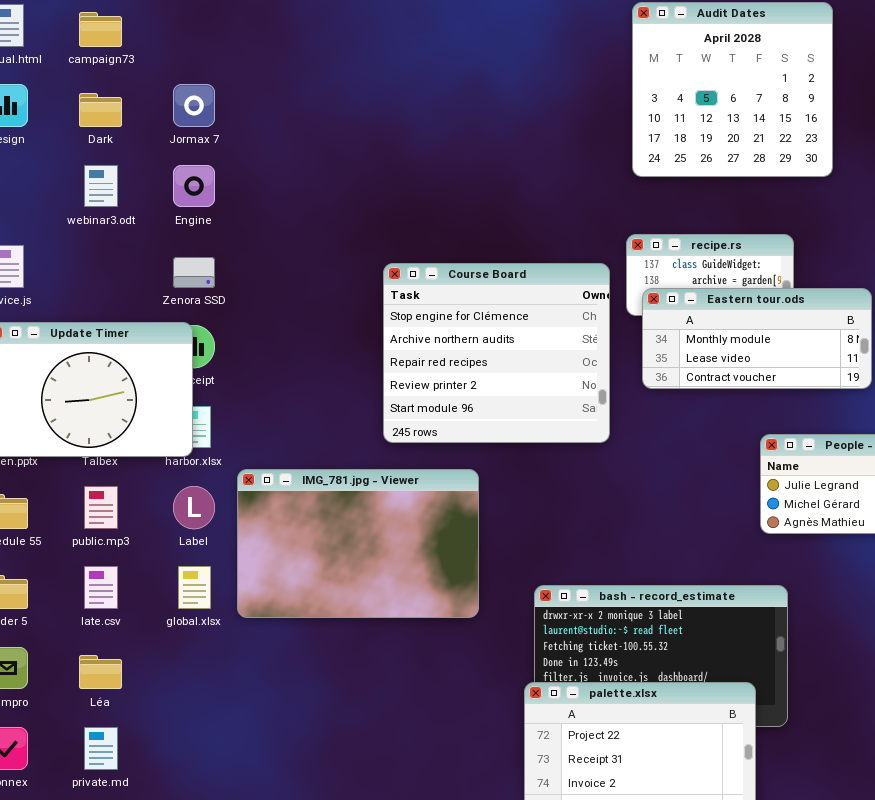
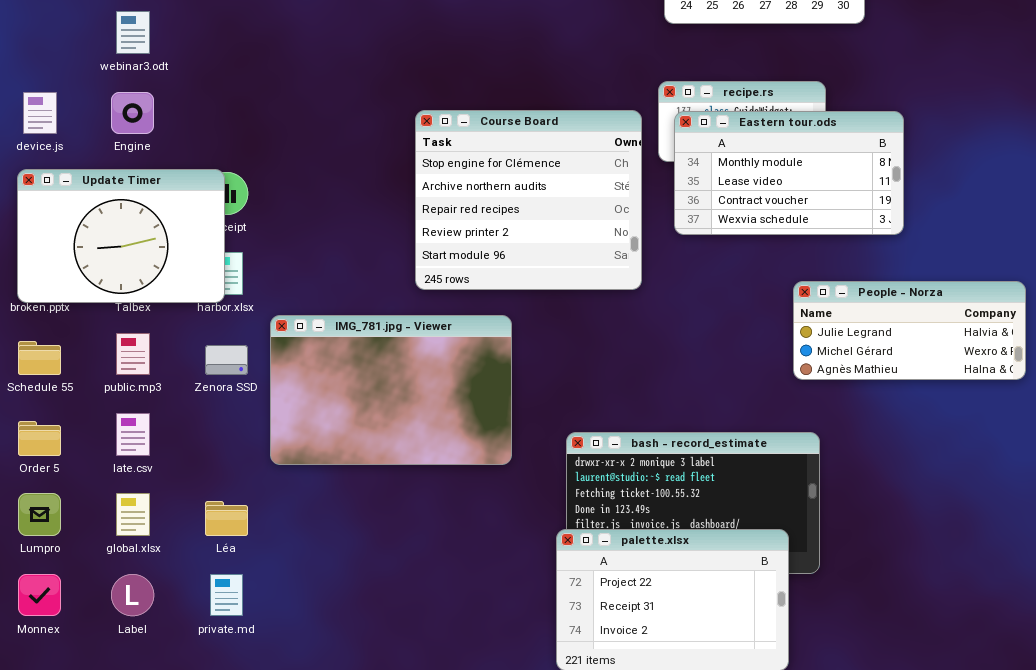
Engine: [173,165,215,207] -> [111,92,154,134], moved
Zenora SSD: [173,257,215,288] -> [205,345,248,375], moved
Eastern tour.ods: [642,288,872,389] -> [674,111,904,235], resized
Label: [173,486,215,529] -> [111,574,154,616], moved
global.xlsx: [178,566,211,609] -> [116,493,150,536], moved
Léa: [79,655,122,689] -> [205,501,248,536], moved
private.md: [84,727,118,770] -> [210,574,243,616], moved

